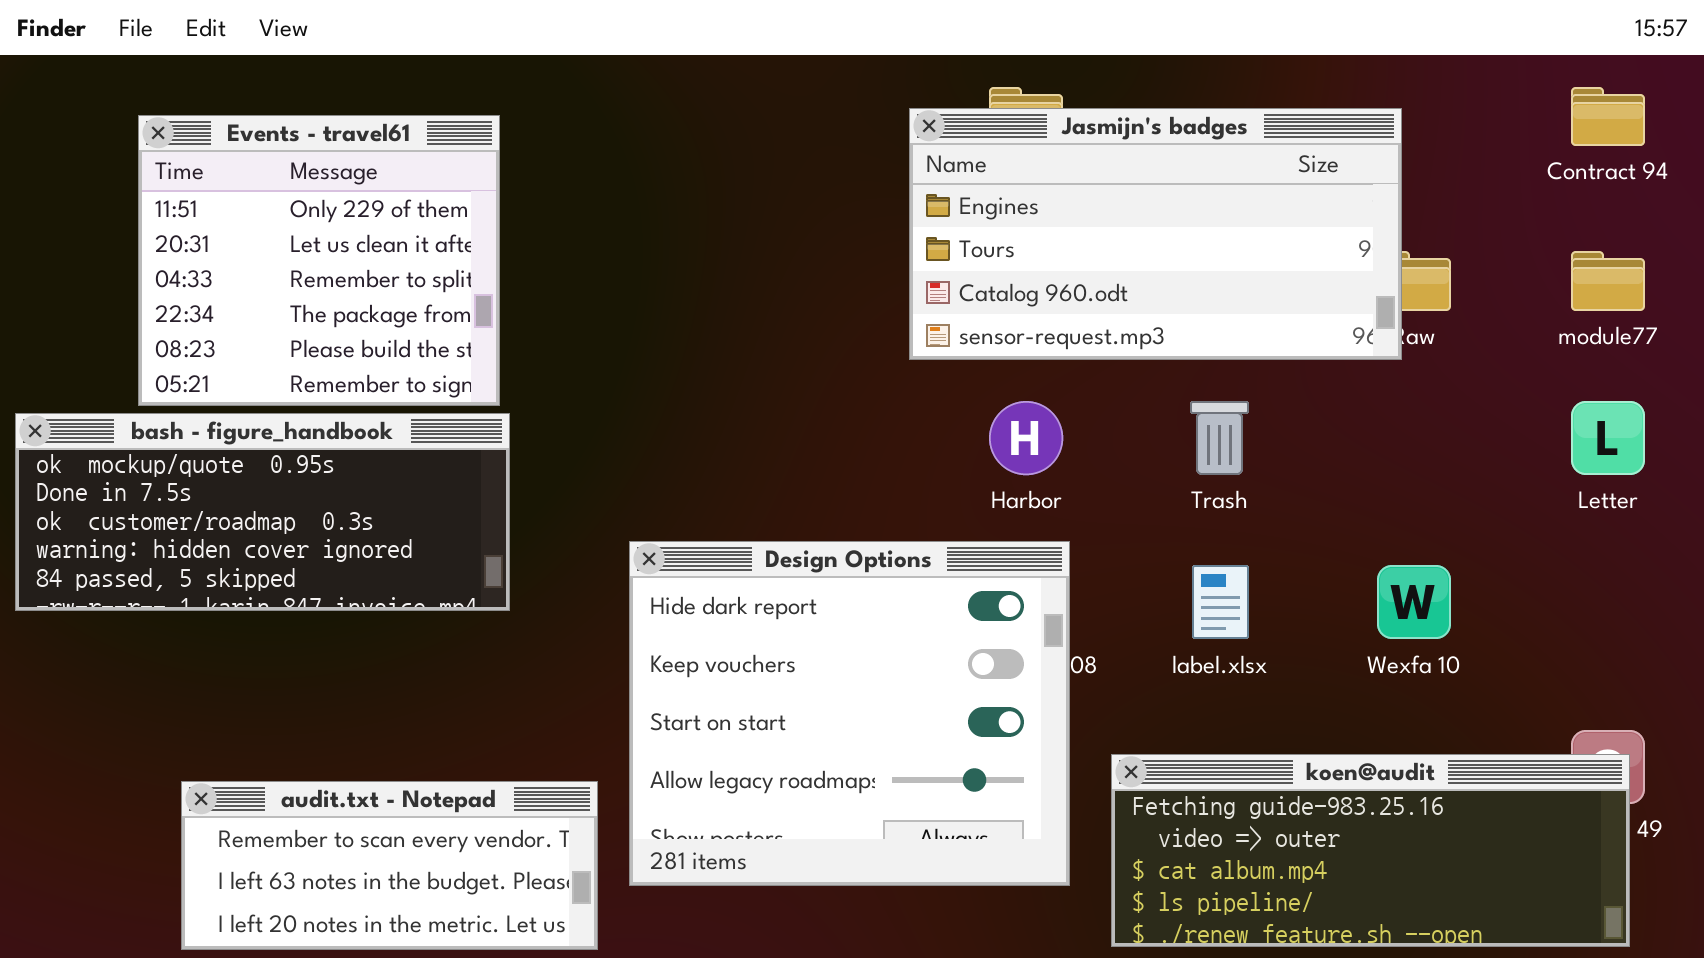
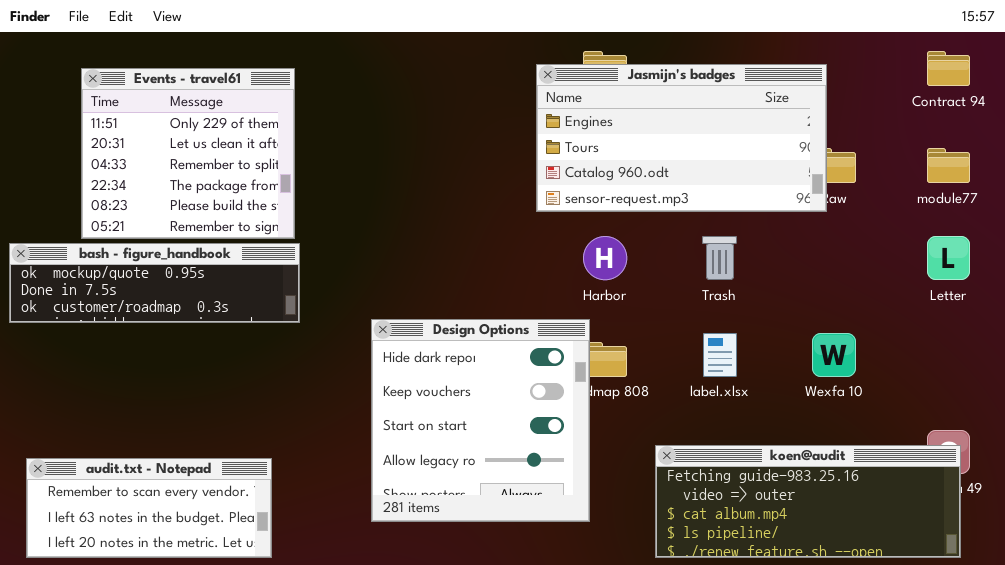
bash - figure_handbook: [15,413,510,611] -> [9,243,300,323], resized
Design Options: [629,541,1070,886] -> [371,319,590,522], resized
audit.txt - Notepad: [181,781,598,950] -> [26,458,272,558], moved

